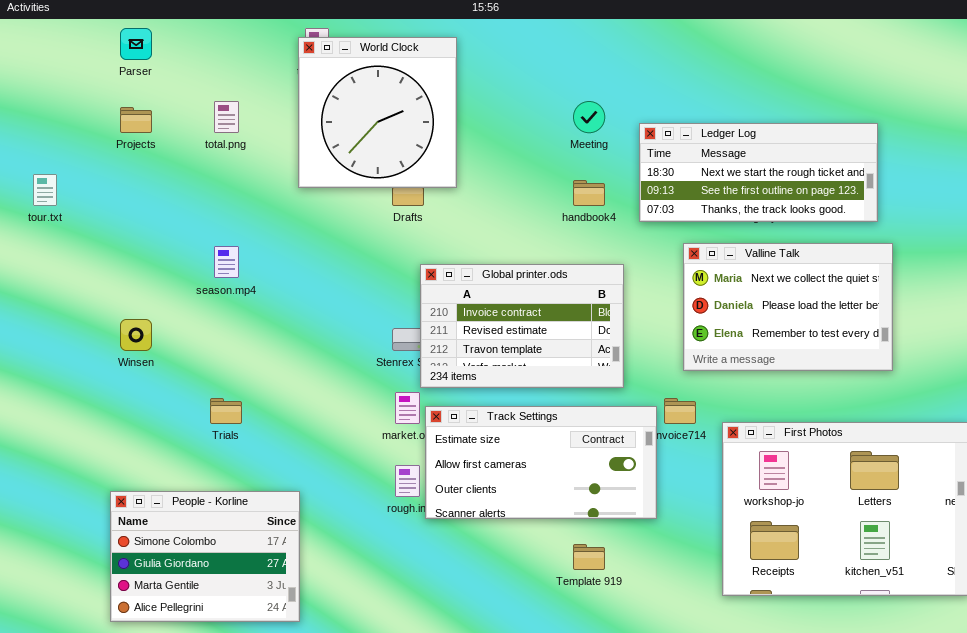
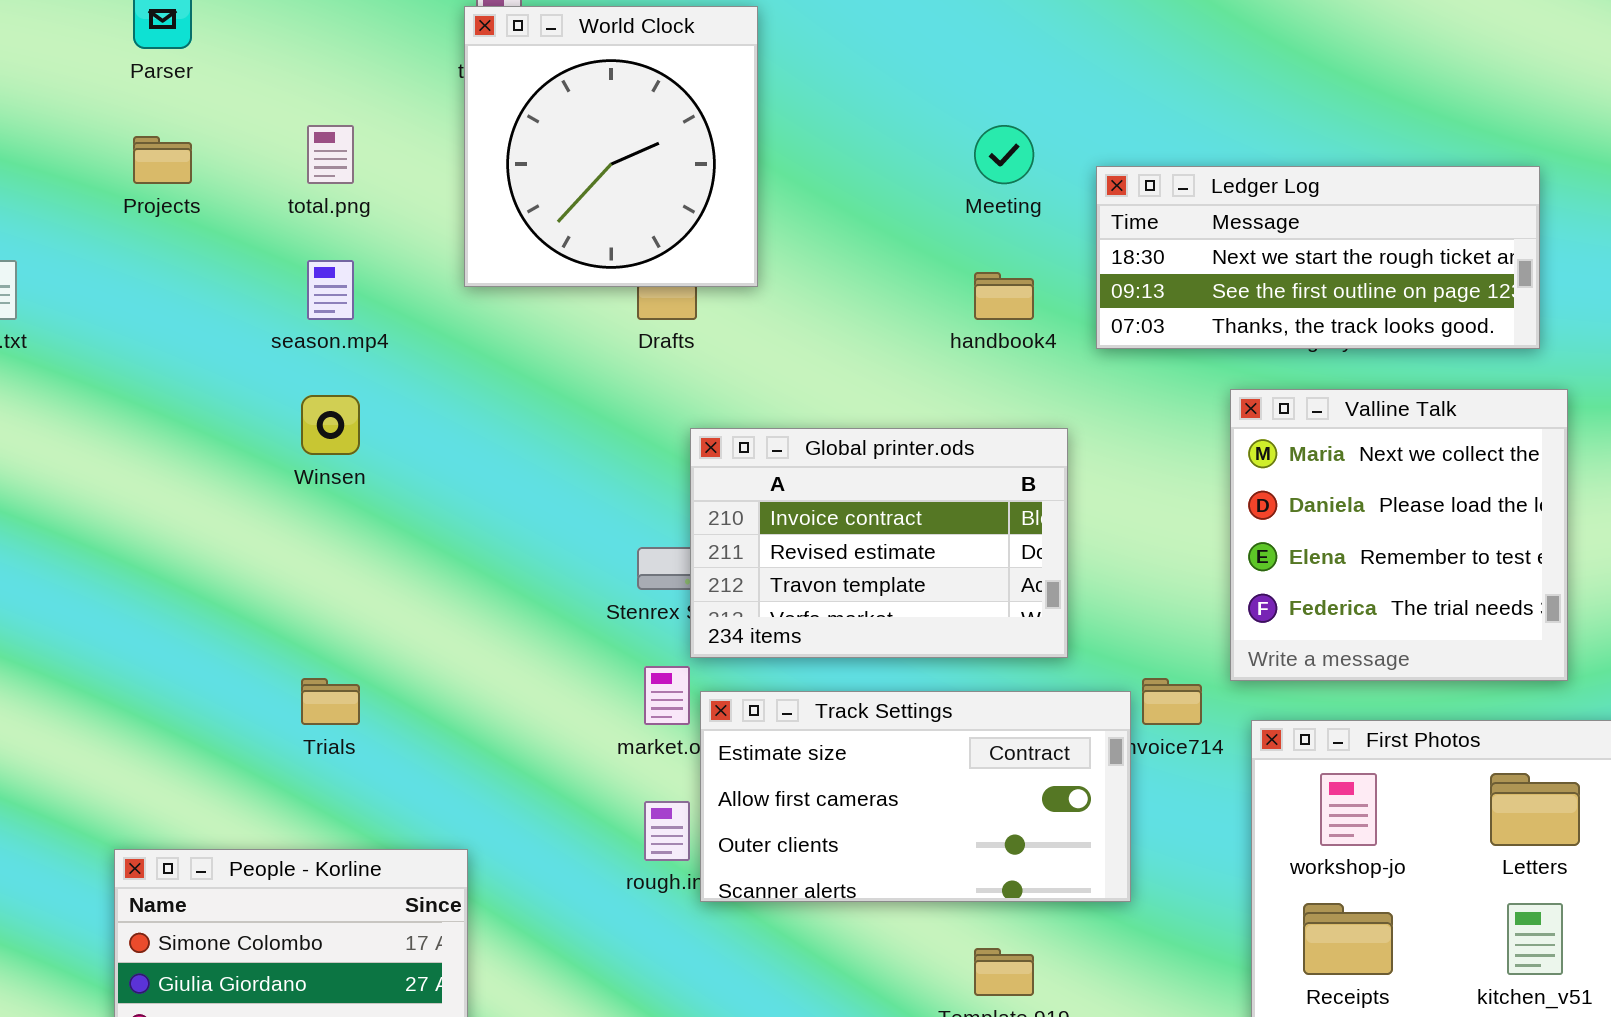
Valline Talk: [683,243,893,371] -> [1230,389,1568,681], resized
season.mp4: [214,246,239,278] -> [307,260,354,320], moved
Winsen: [120,319,152,351] -> [301,395,360,455], moved

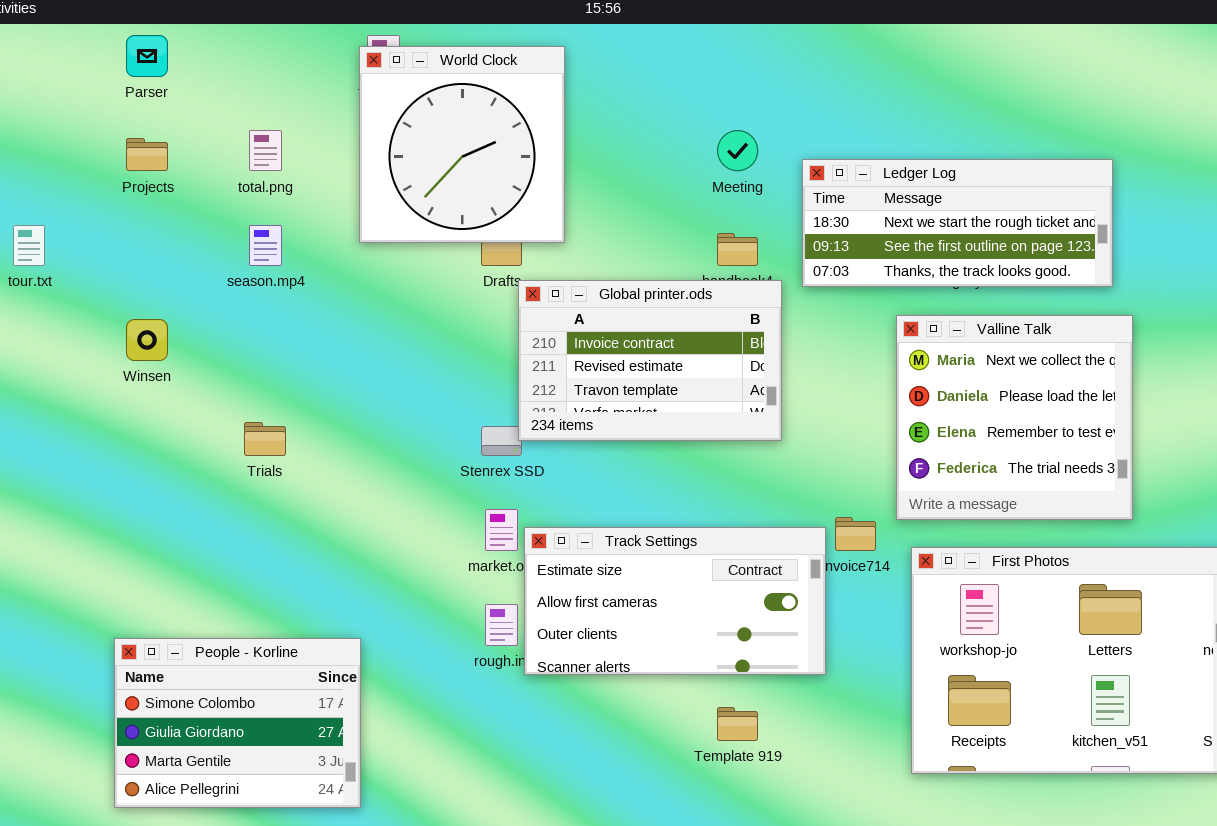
Winsen: [301,395,360,455] -> [126,319,168,361], moved
Global printer.ods: [690,428,1068,658] -> [518,280,782,441], moved
Trials: [301,678,360,725] -> [244,422,286,456], moved

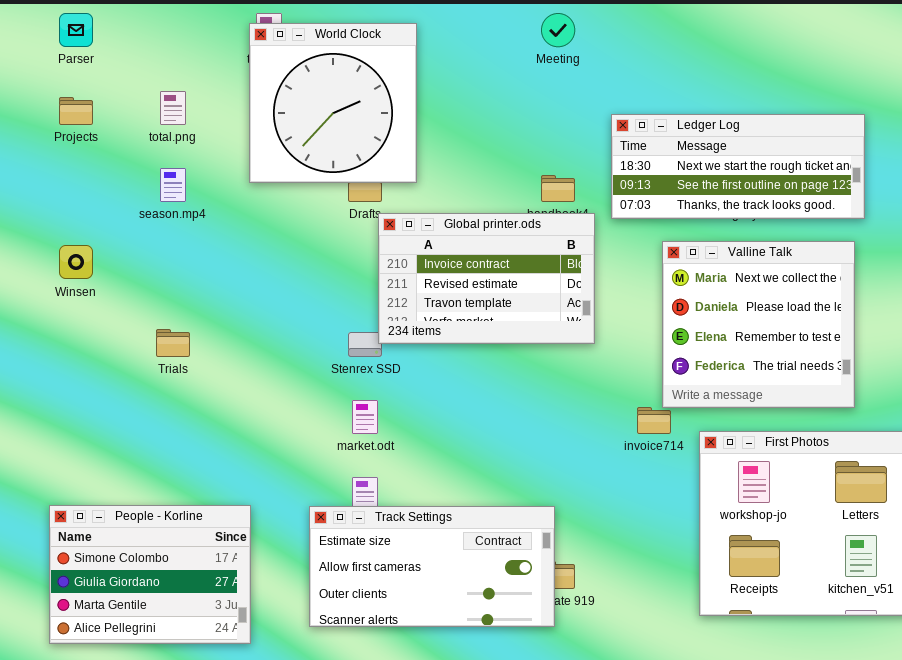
Meeting: [717,130,758,171] -> [541,13,575,47], moved
Valline Talk: [896,315,1133,520] -> [662,241,855,408], moved
Track Settings: [524,527,826,675] -> [309,506,555,627], moved

